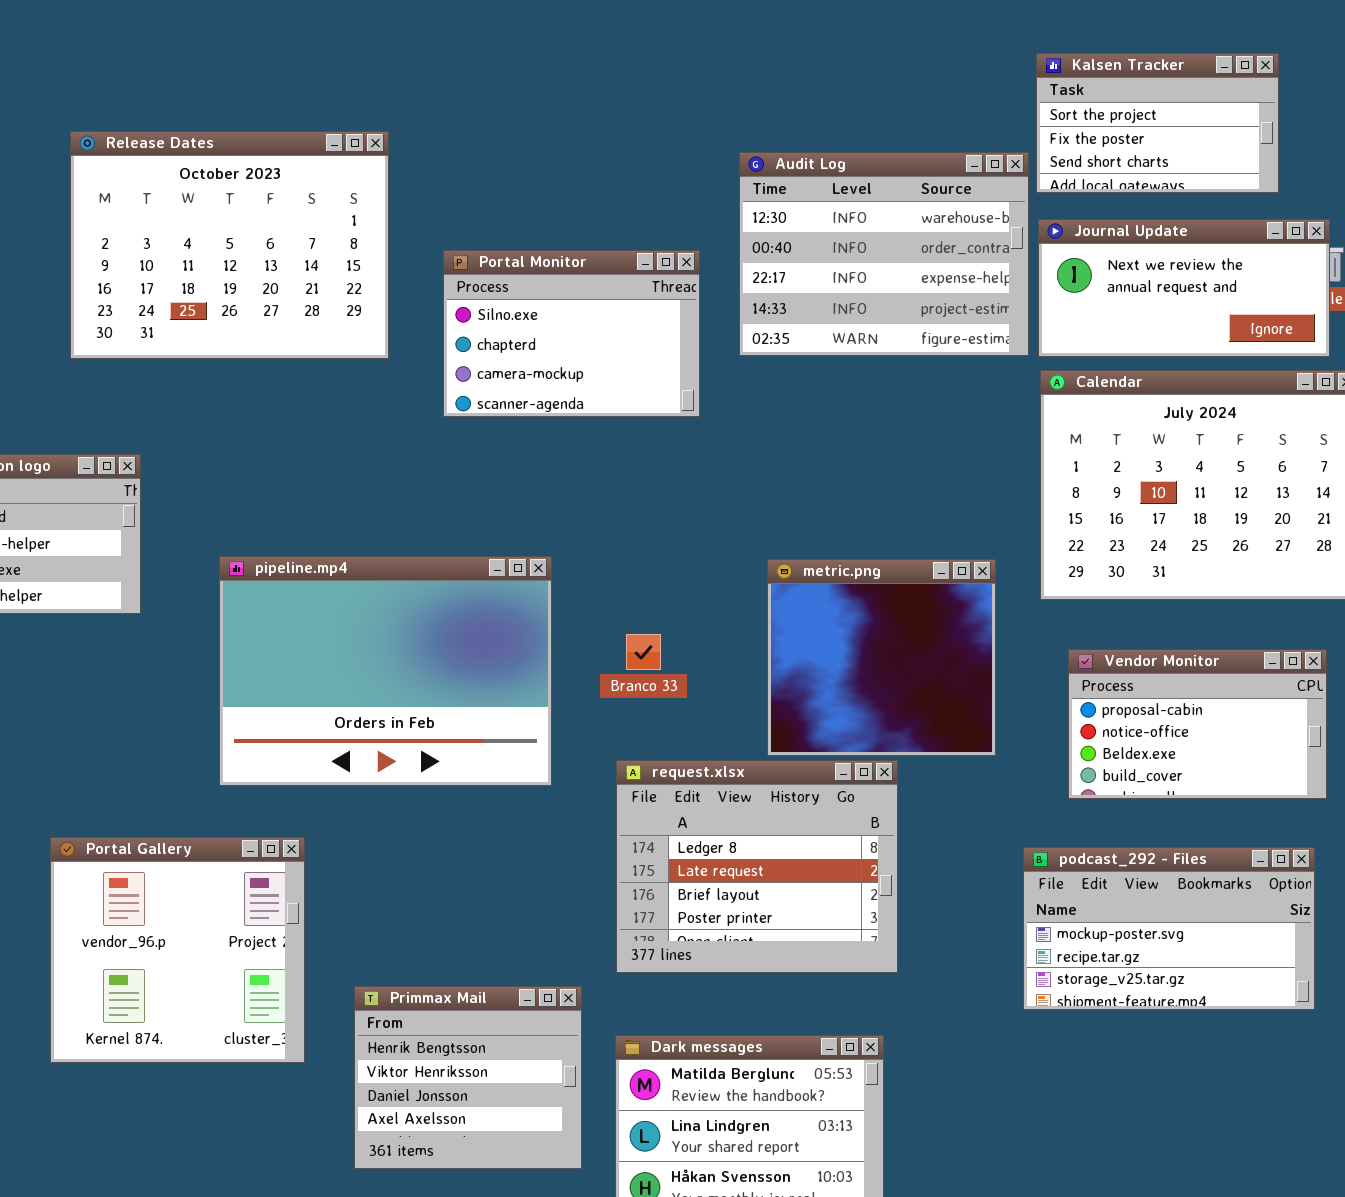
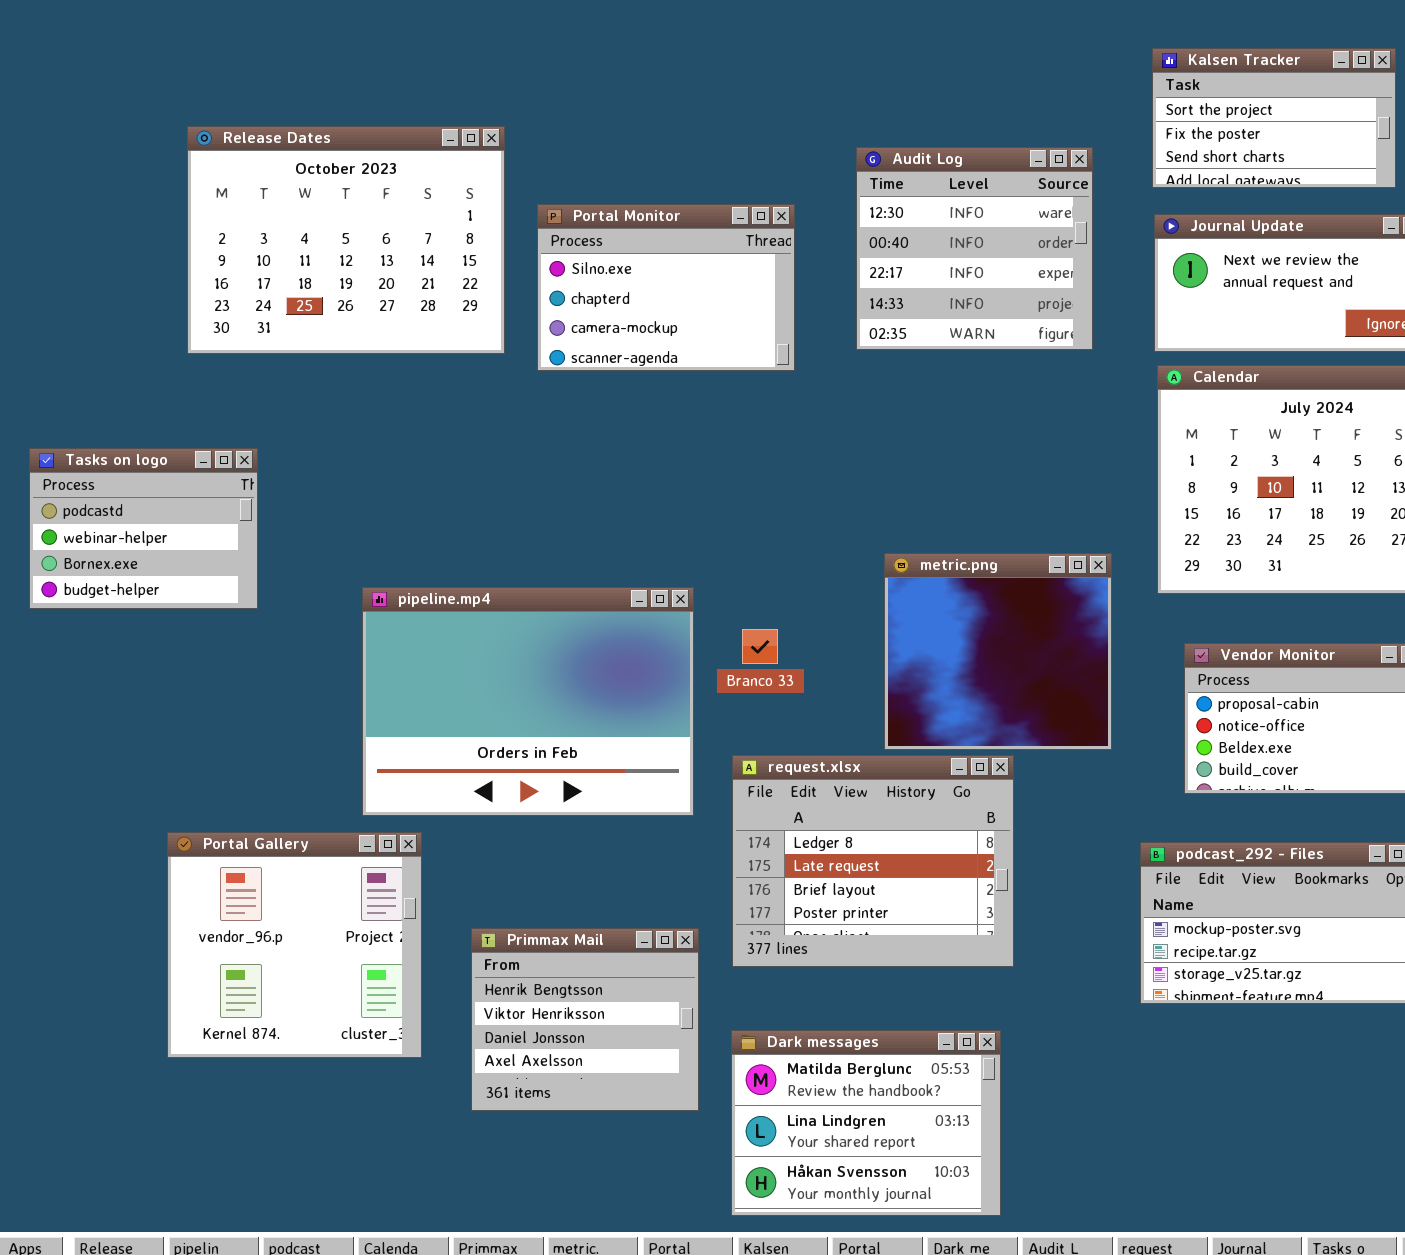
Audit Log: [739,152,1029,356] -> [856,147,1093,350], resized
Portal Monitor: [443,250,700,417] -> [537,204,795,371], moved
pipeline.mp4: [219,556,552,786] -> [362,587,694,816], moved
Primmax Mail: [354,986,582,1169] -> [471,928,699,1111], moved

